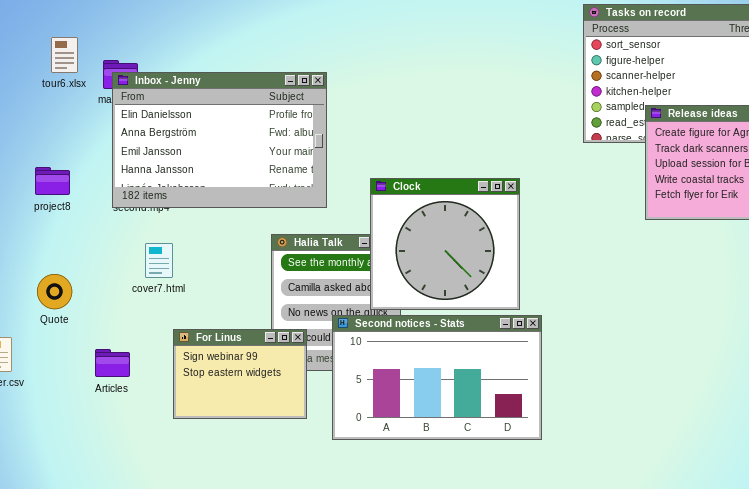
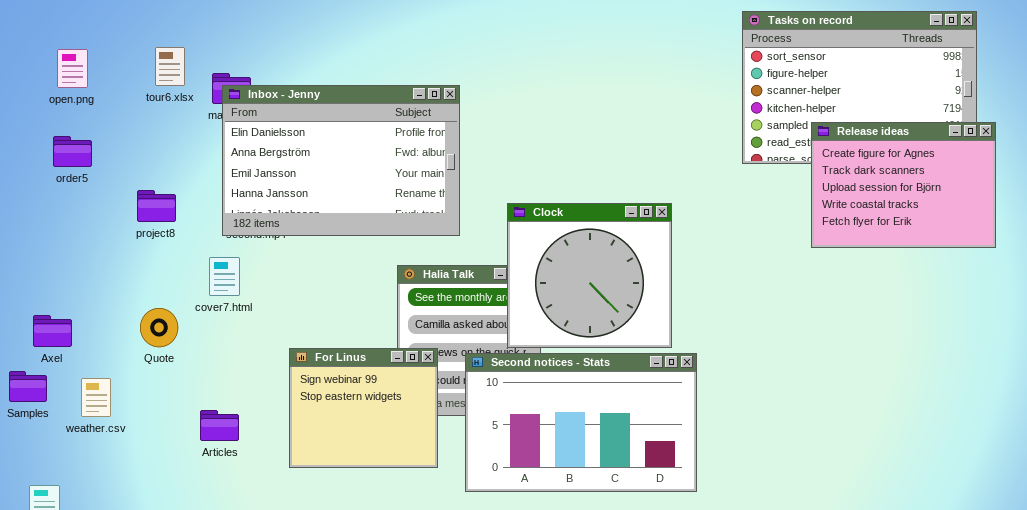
cover7.html: [145,243,173,278] -> [209,257,240,296], moved
For Linus: [173,329,307,419] -> [289,348,438,468], resized
Articles: [95,349,130,377] -> [200,410,239,441], moved

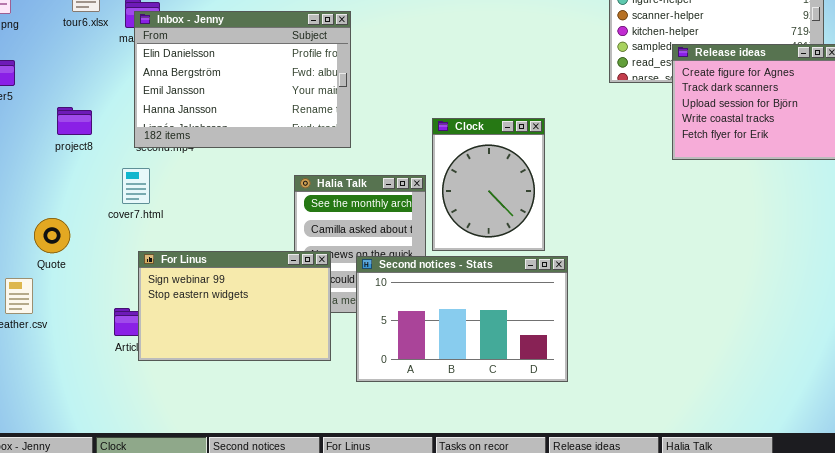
Clock: [507,203,672,348] -> [432,118,545,251], resized
Quote: [140,308,178,347] -> [34,218,70,253], moved
For Linus: [289,348,438,468] -> [138,251,331,361], resized

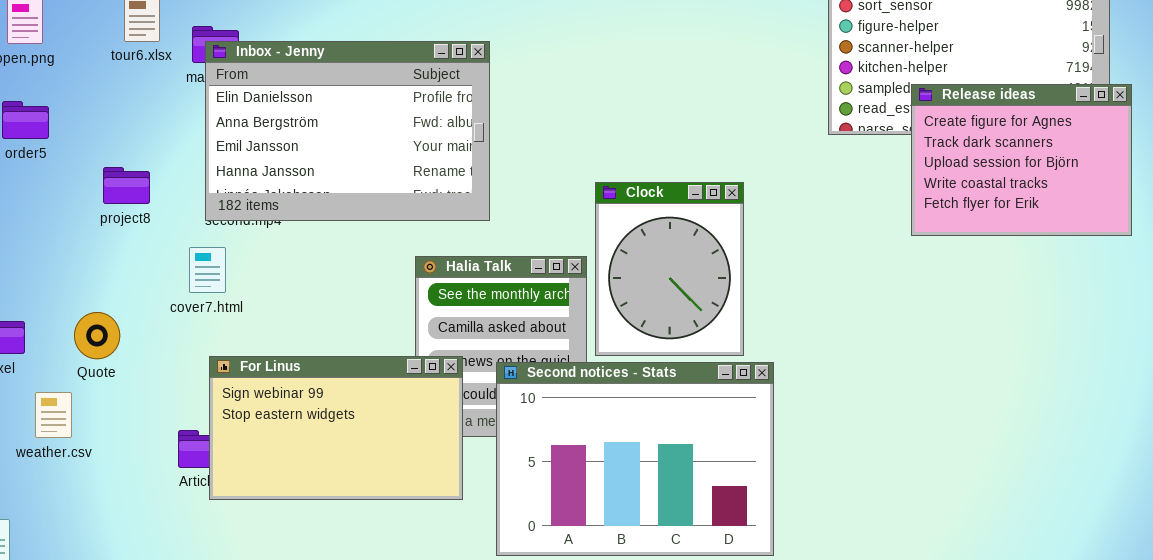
Second notices - Stats: [356,256,568,382] -> [496,362,774,556], resized

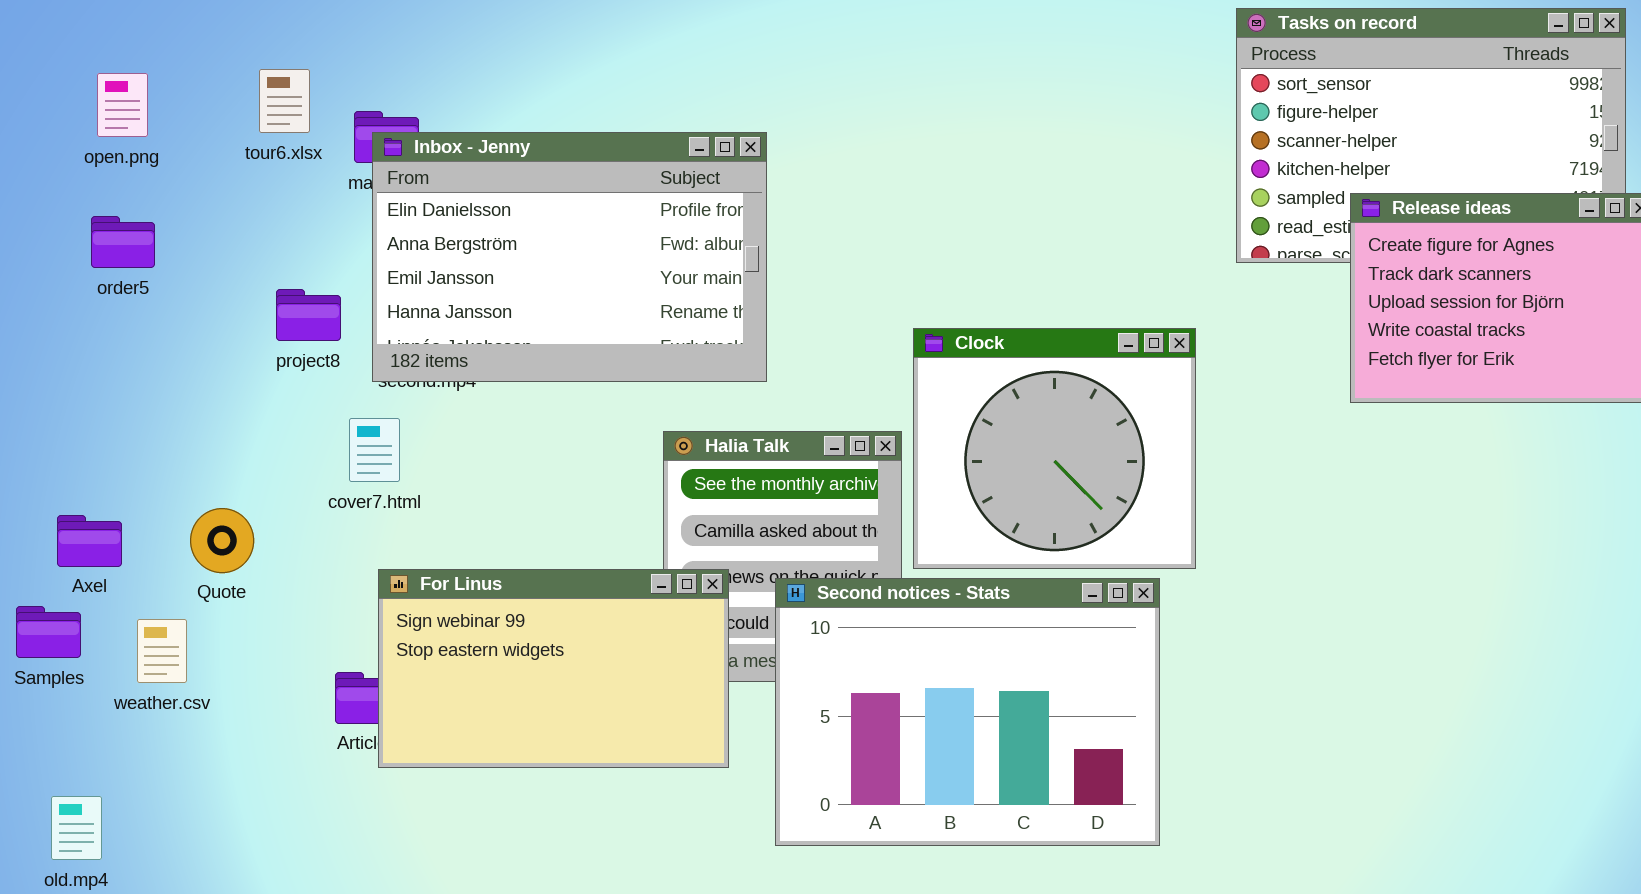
project8: [103,167,150,204] -> [276,289,341,341], moved
Clock: [595,182,744,356] -> [913,328,1196,569], resized

